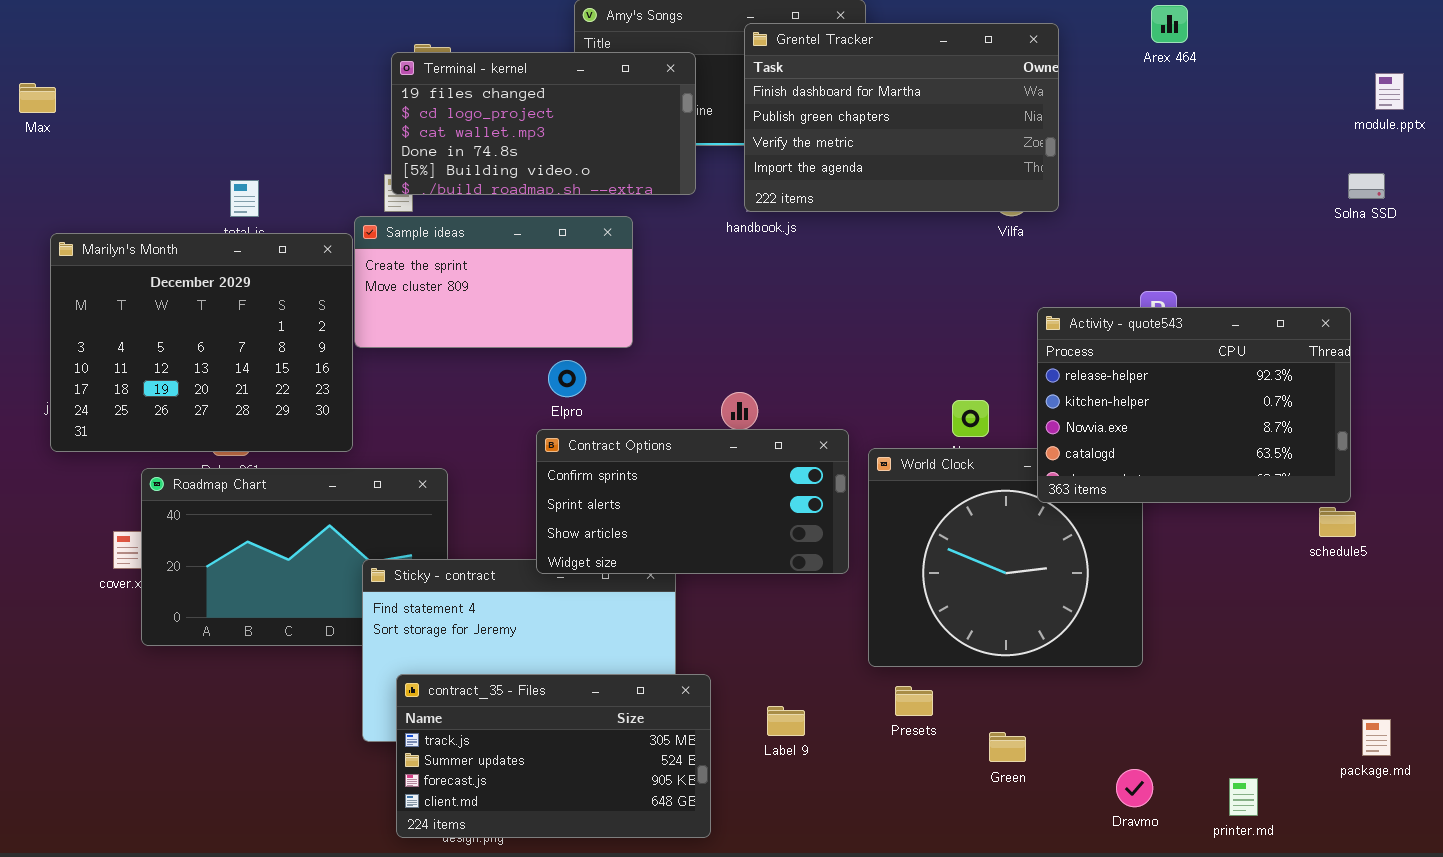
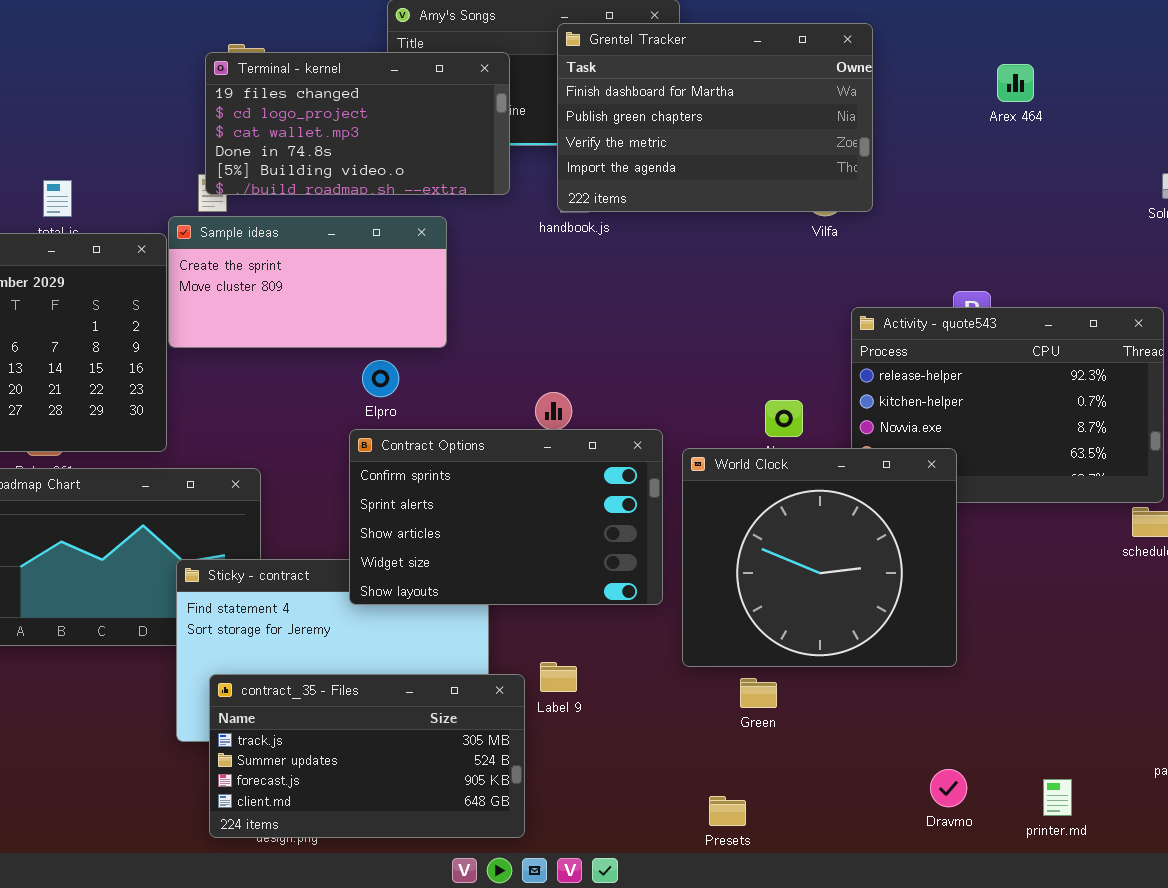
Arex 464: [1151,5,1188,43] -> [997,64,1034,102], moved
Contract Options: [536,429,849,574] -> [349,429,663,605], resized
World Clock: [868,448,1143,667] -> [682,448,957,667], raised
Presets: [895,686,933,716] -> [709,796,746,826], moved
Label 9: [767,706,805,736] -> [540,662,577,692], moved
Green: [989,732,1026,762] -> [740,678,777,708], moved

